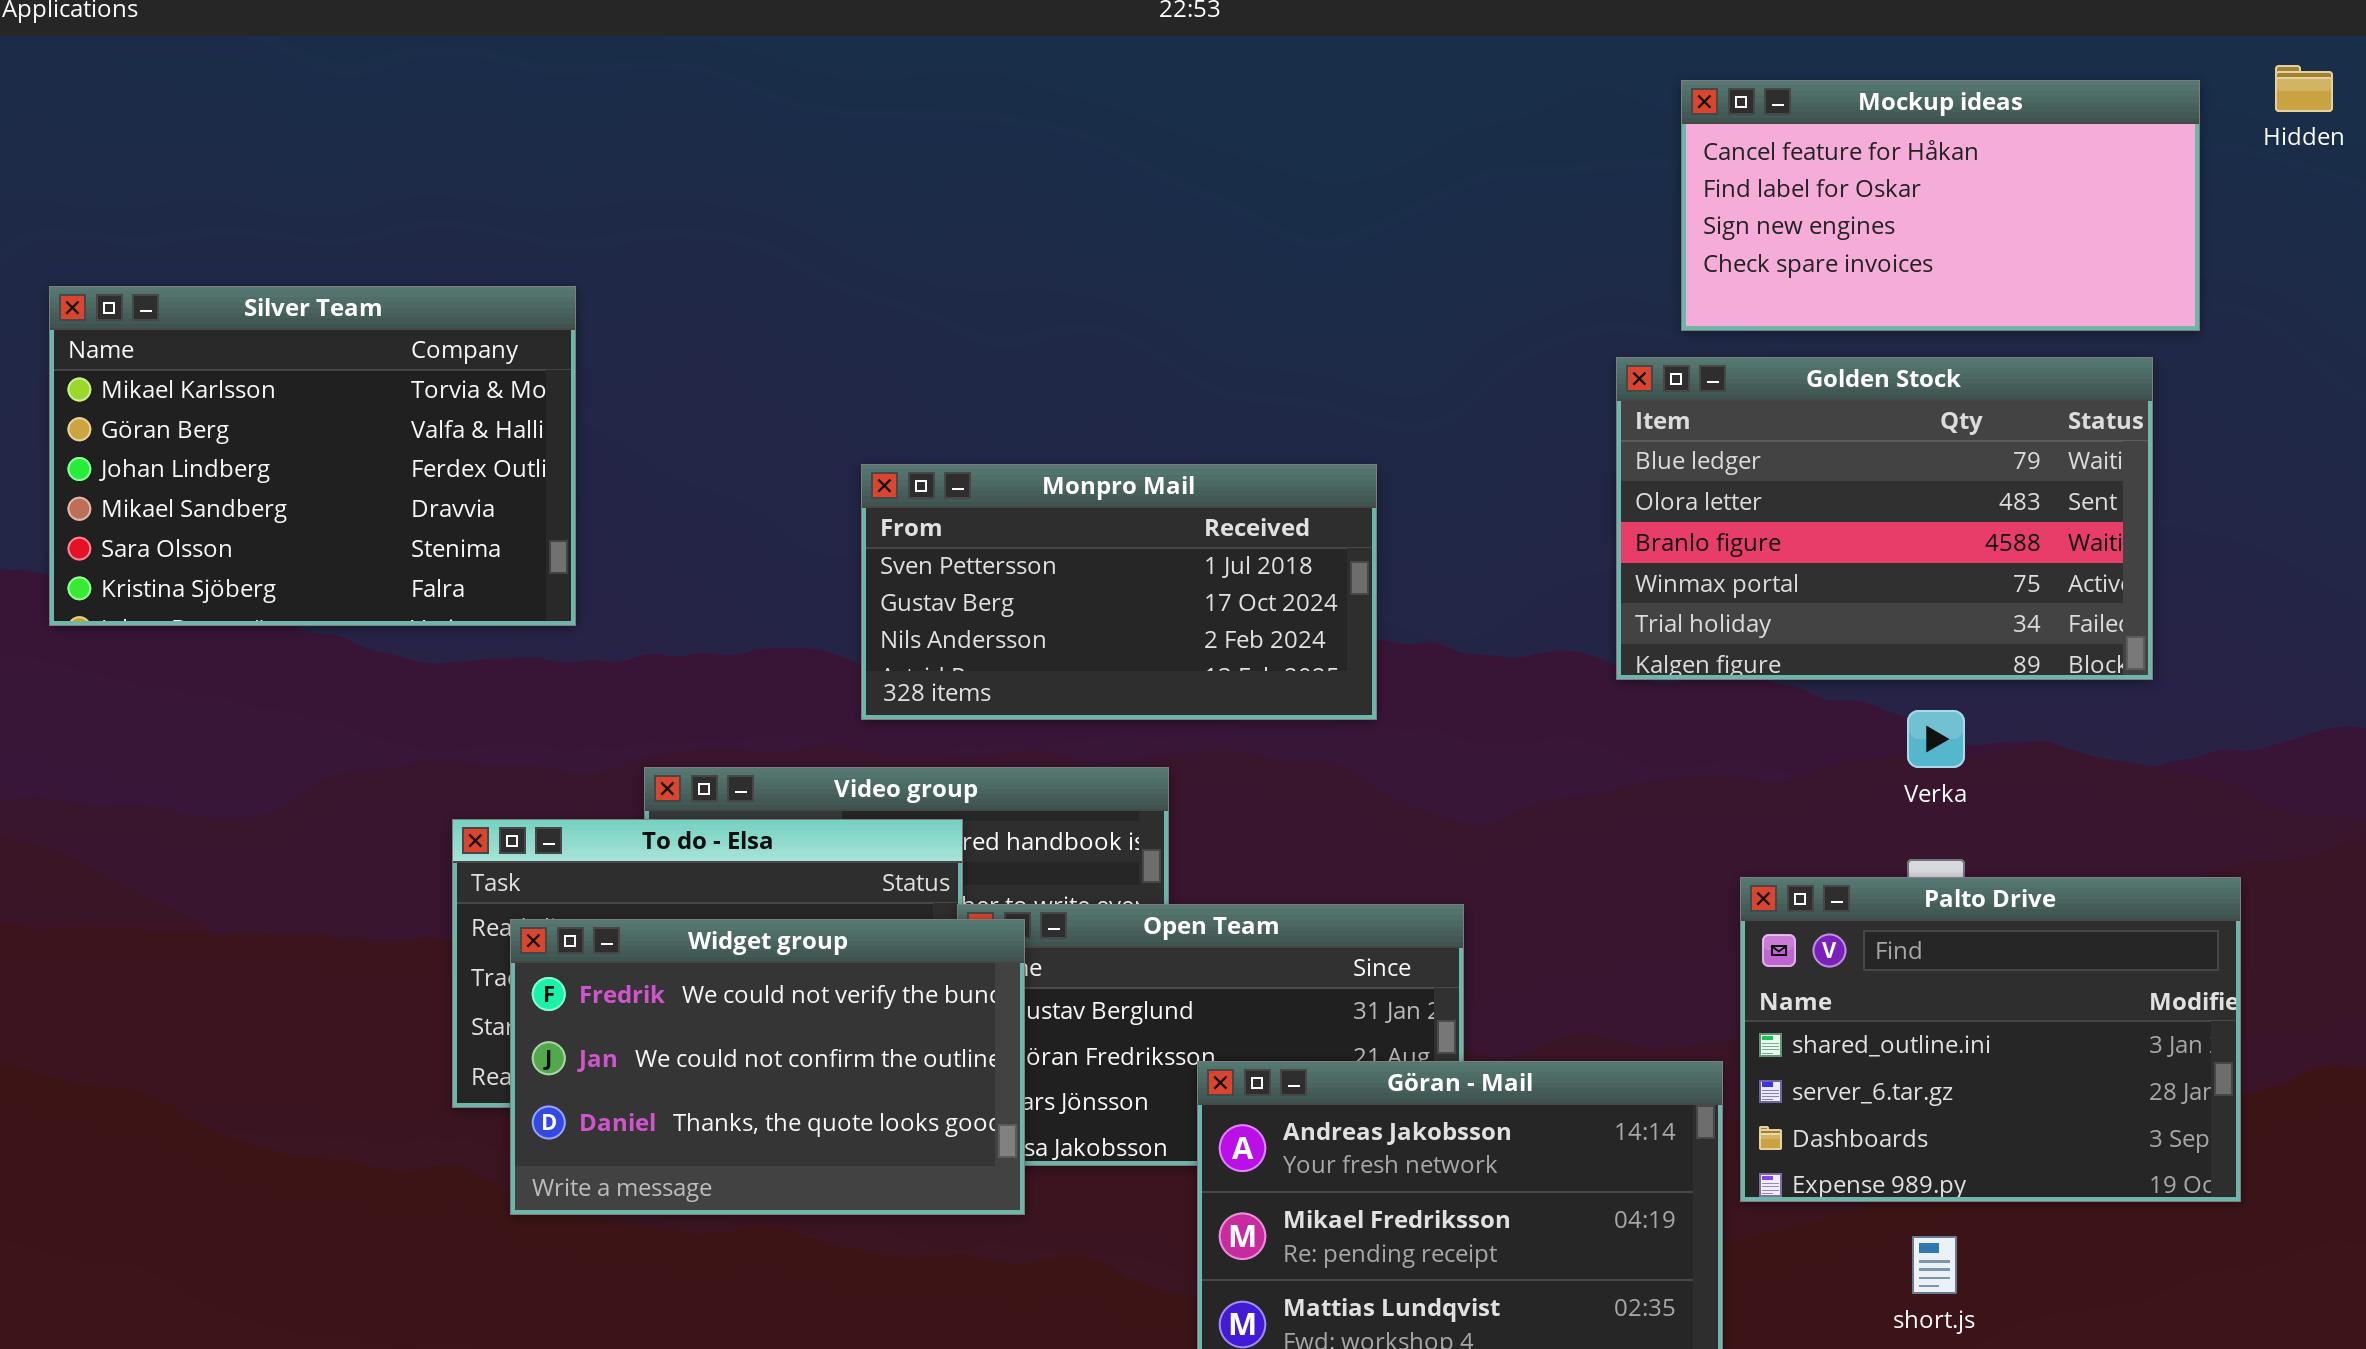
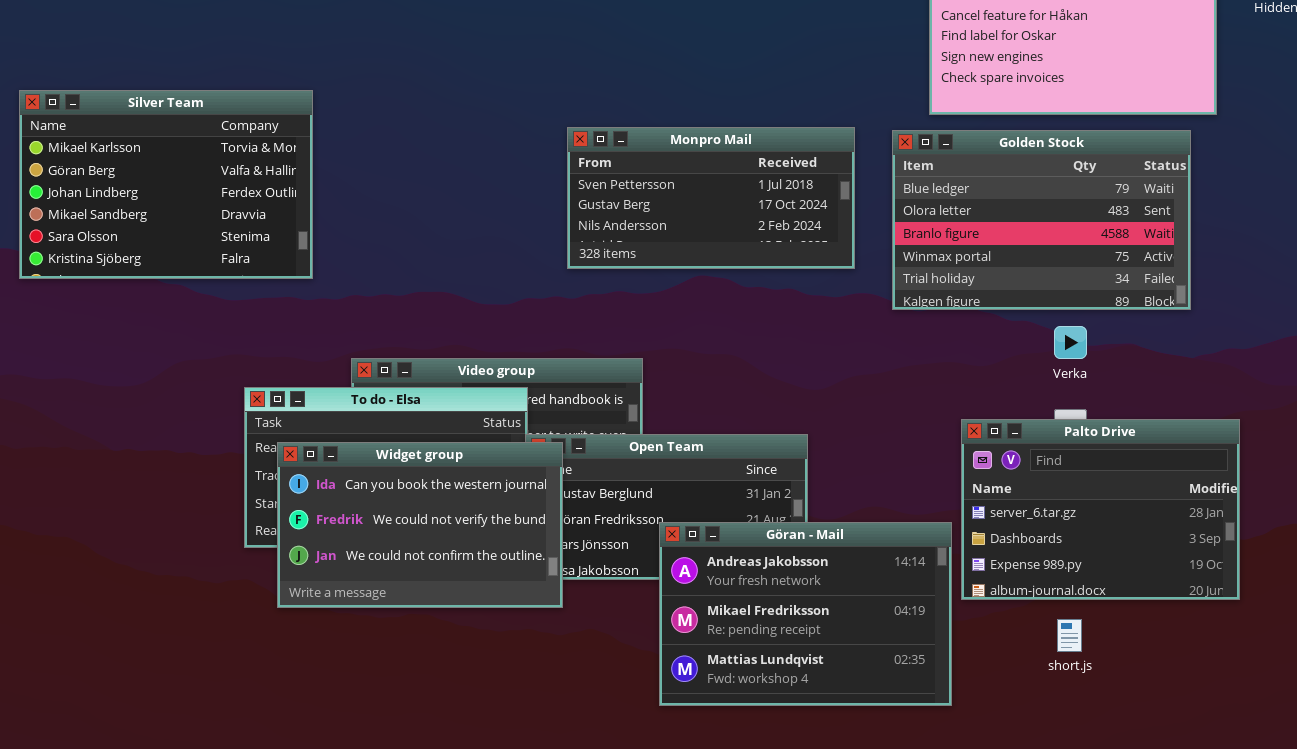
Monpro Mail: [861,464,1377,720] -> [567,127,855,269], moved
Palto Drive: [1740,877,2241,1202] -> [961,419,1240,600], scrolled down 1 row
Widget group: [510,919,1025,1215] -> [277,442,563,608], scrolled up 1 row

